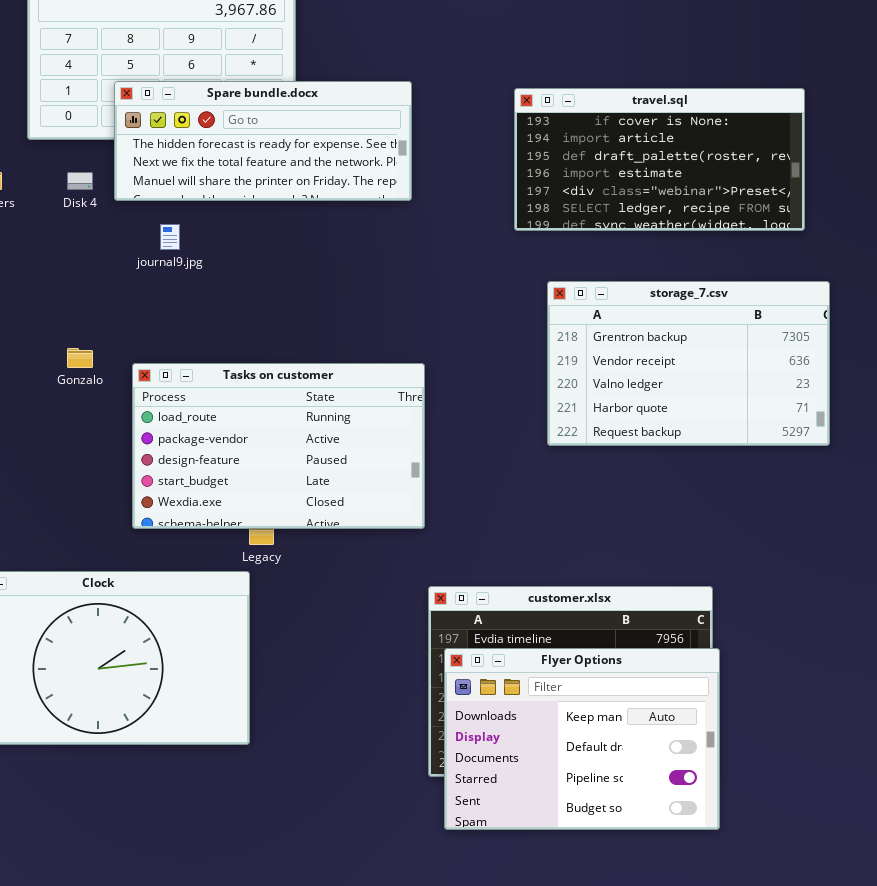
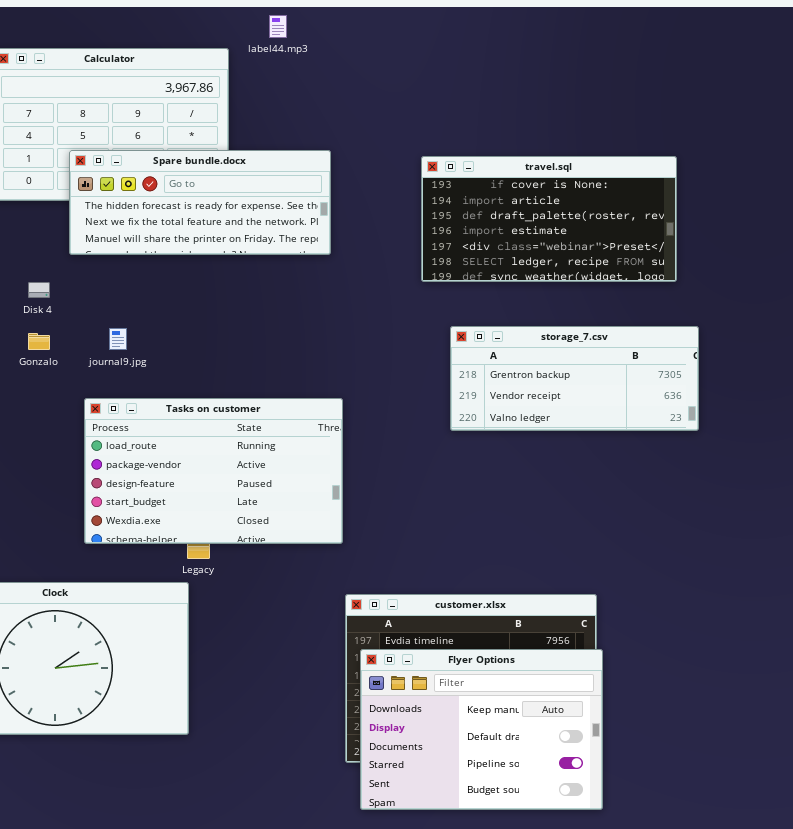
Disk 4: [67,172,93,190] -> [28,282,50,298], moved
journal9.jpg: [160,224,180,250] -> [109,328,127,350], moved
storage_7.csv: [547,281,830,446] -> [450,326,699,431], resized
Gonzalo: [67,348,93,368] -> [28,333,50,350], moved

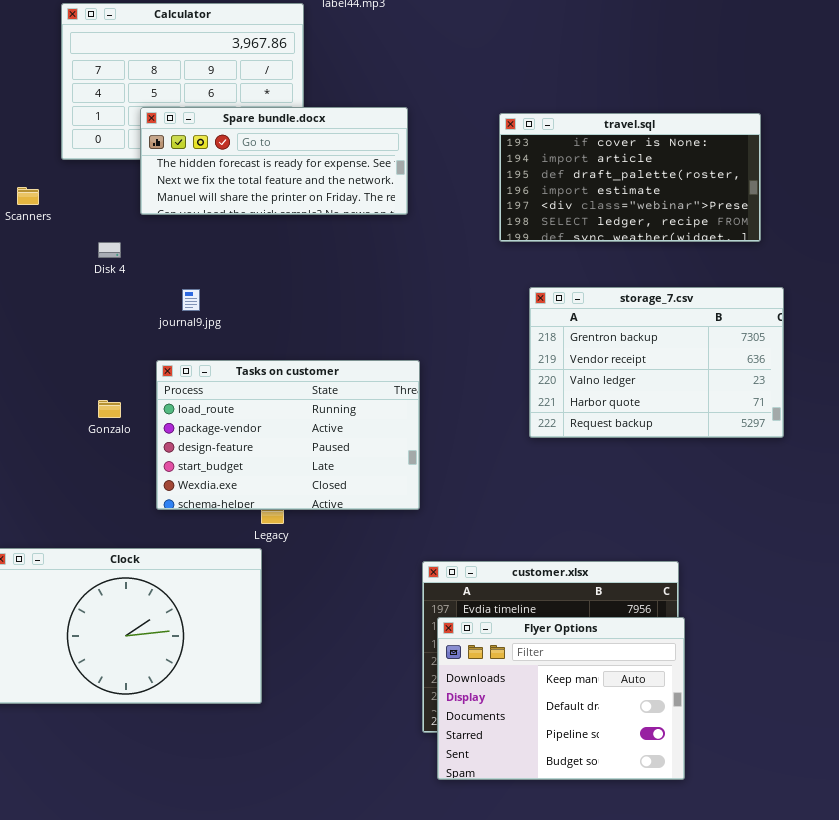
storage_7.csv: [450,326,699,431] -> [529,287,784,438], resized
Gonzalo: [28,333,50,350] -> [98,400,121,418], moved

